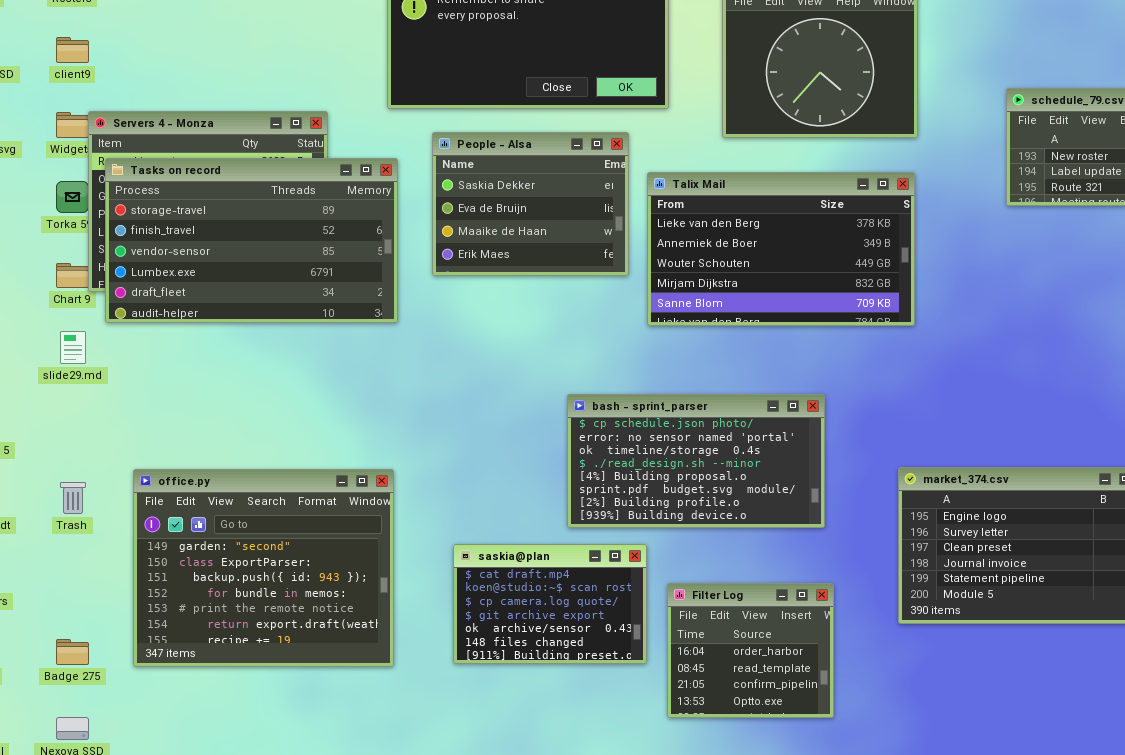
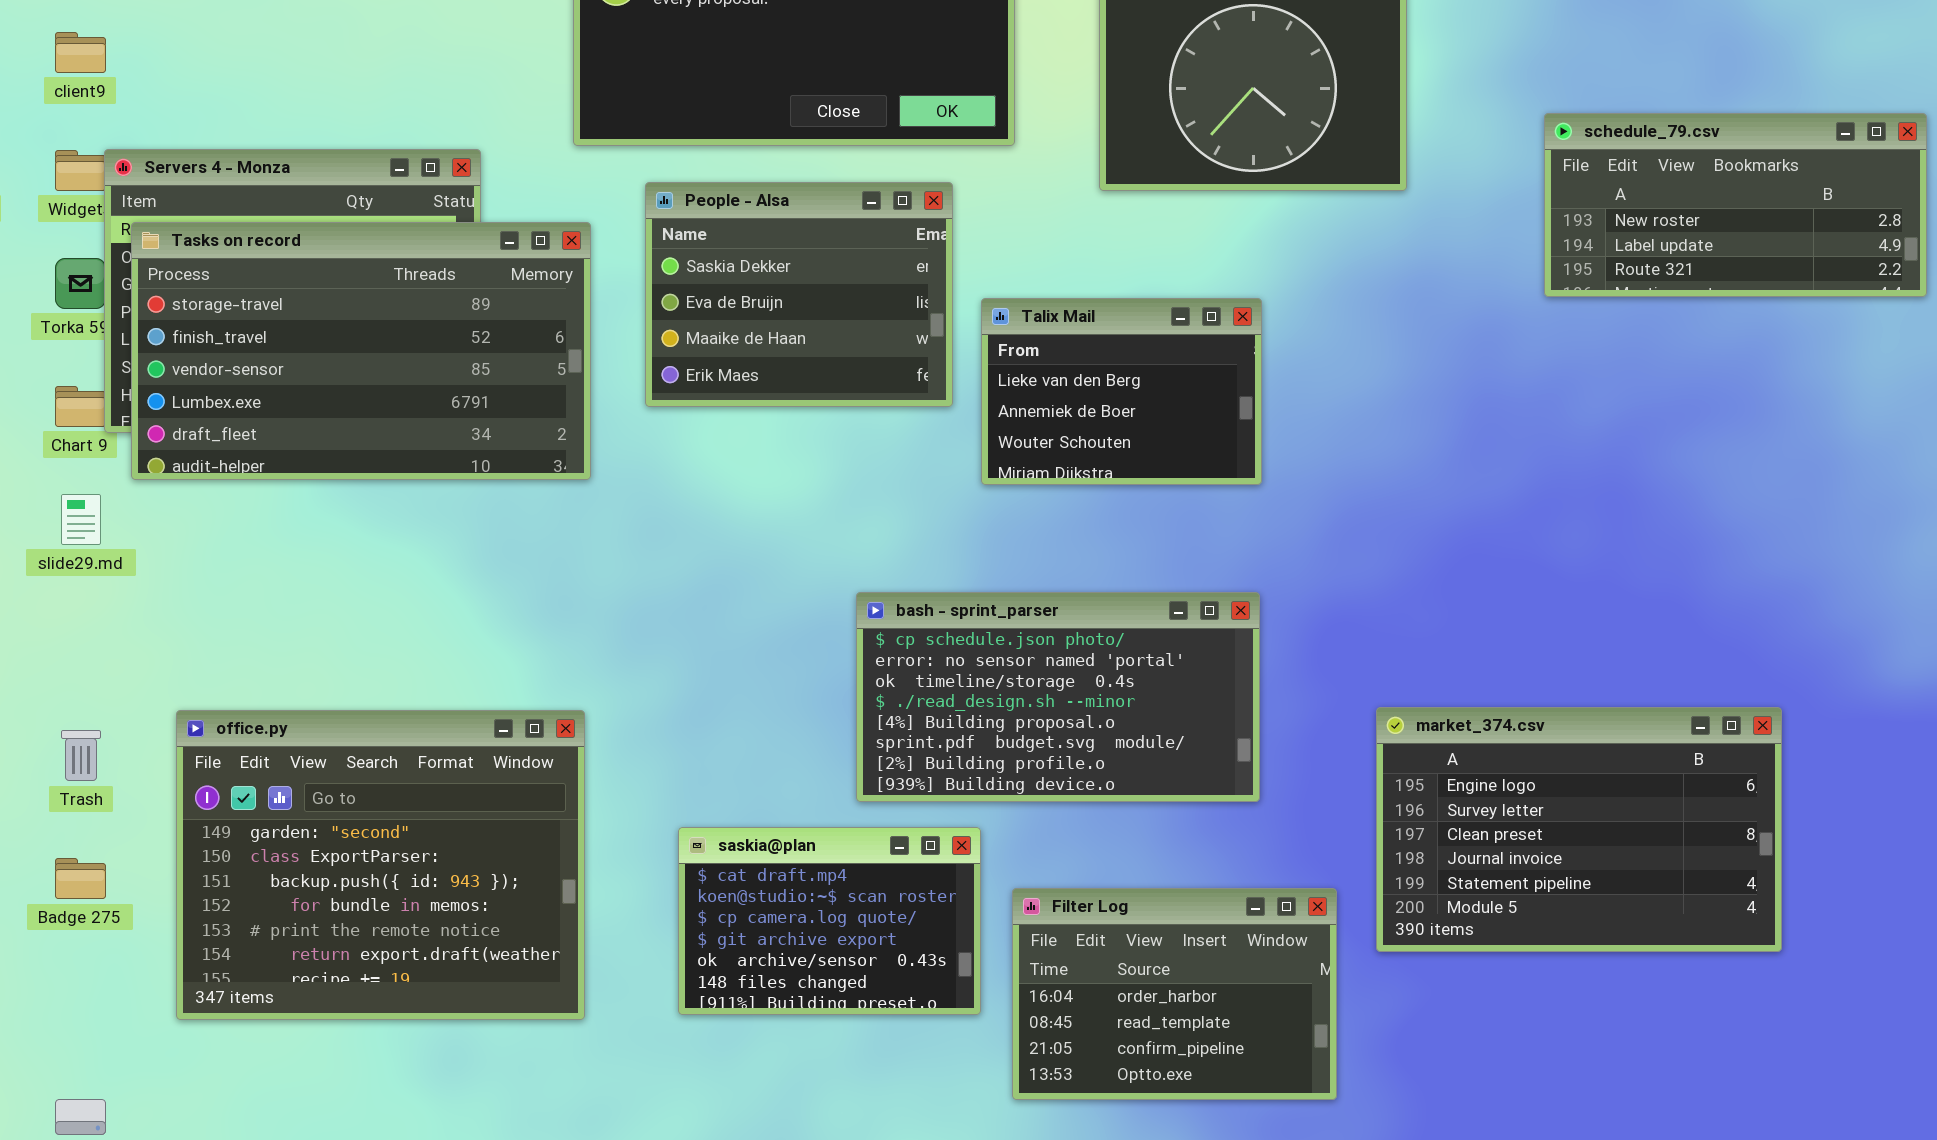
Talix Mail: [647,172,915,326] -> [981,298,1262,485], resized
Filter Log: [667,583,834,718] -> [1012,888,1337,1100], resized
Badge 275: [56,639,89,665] -> [55,858,106,899], moved

